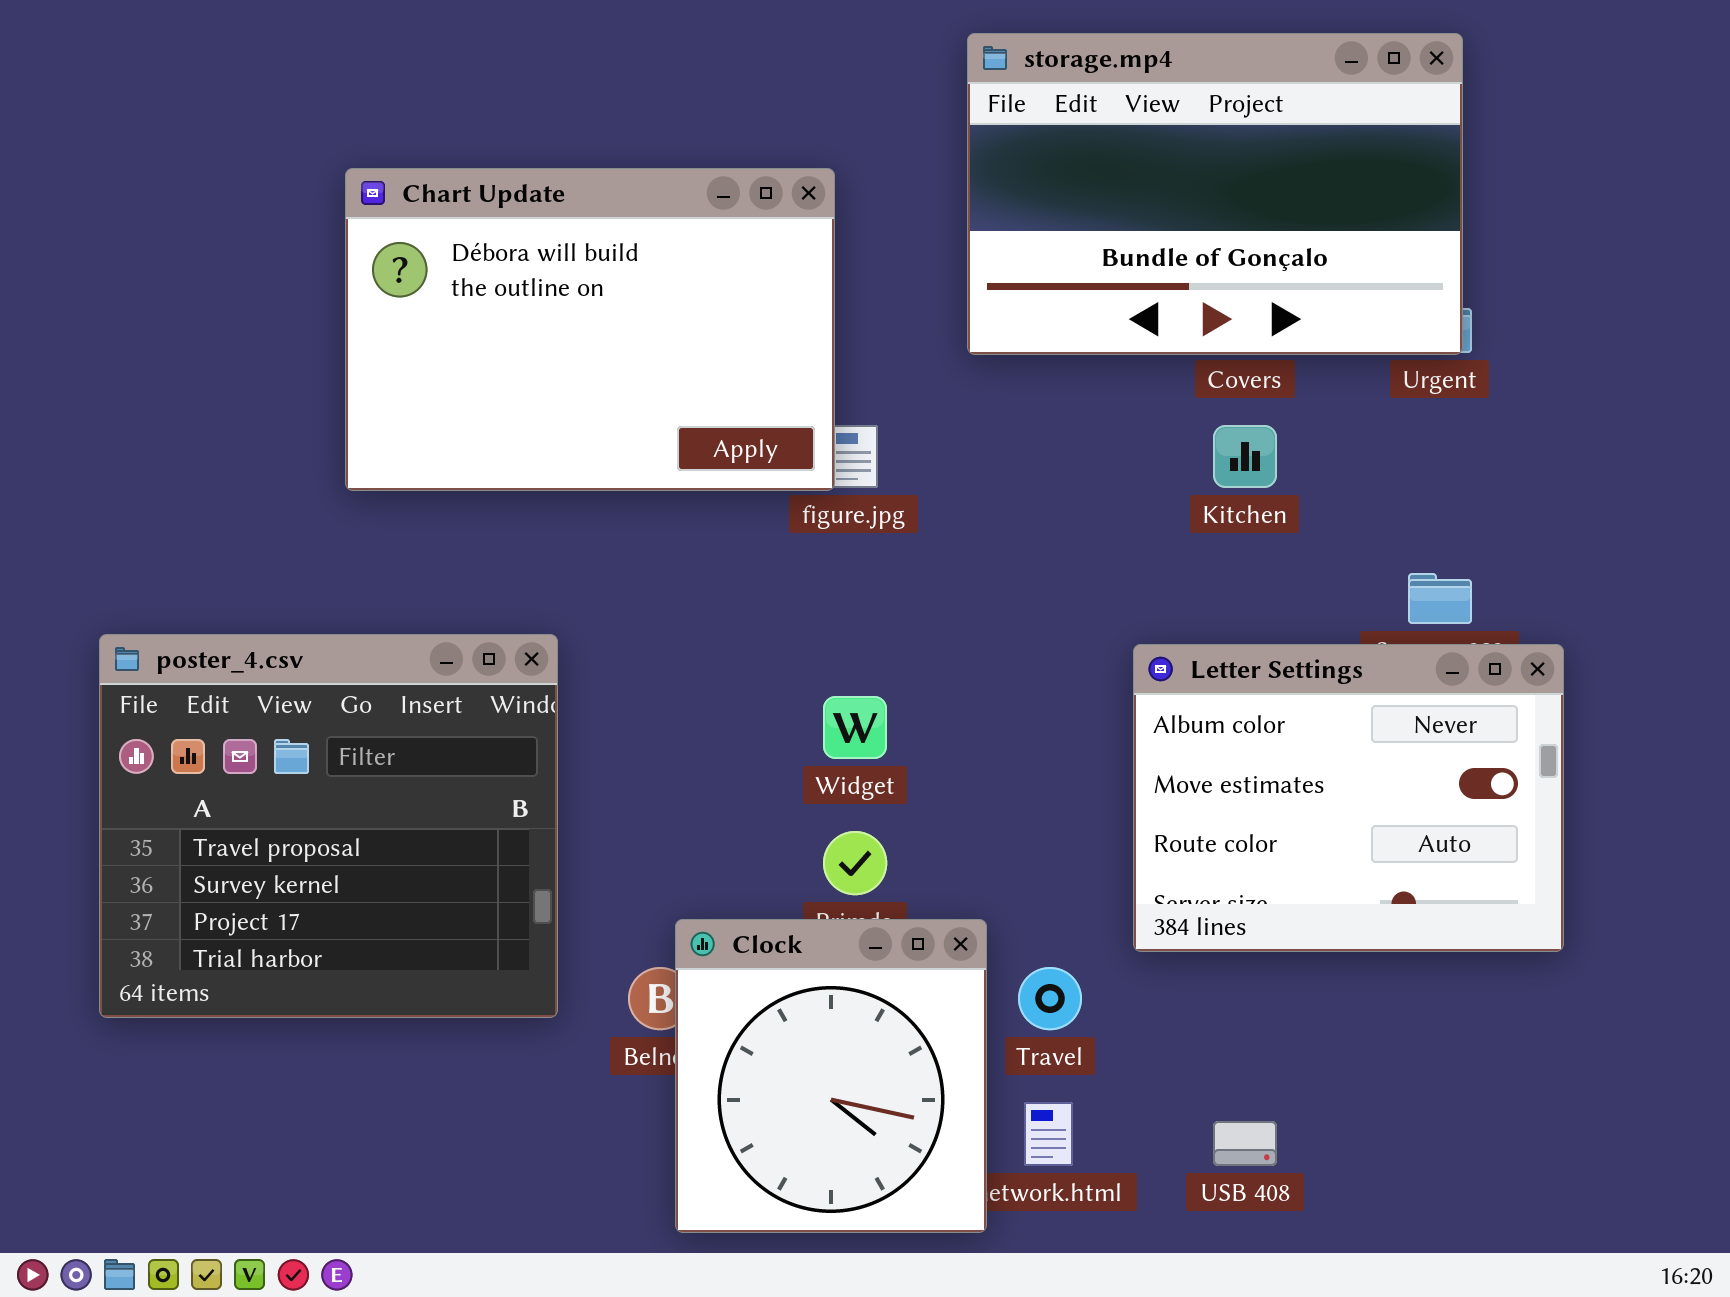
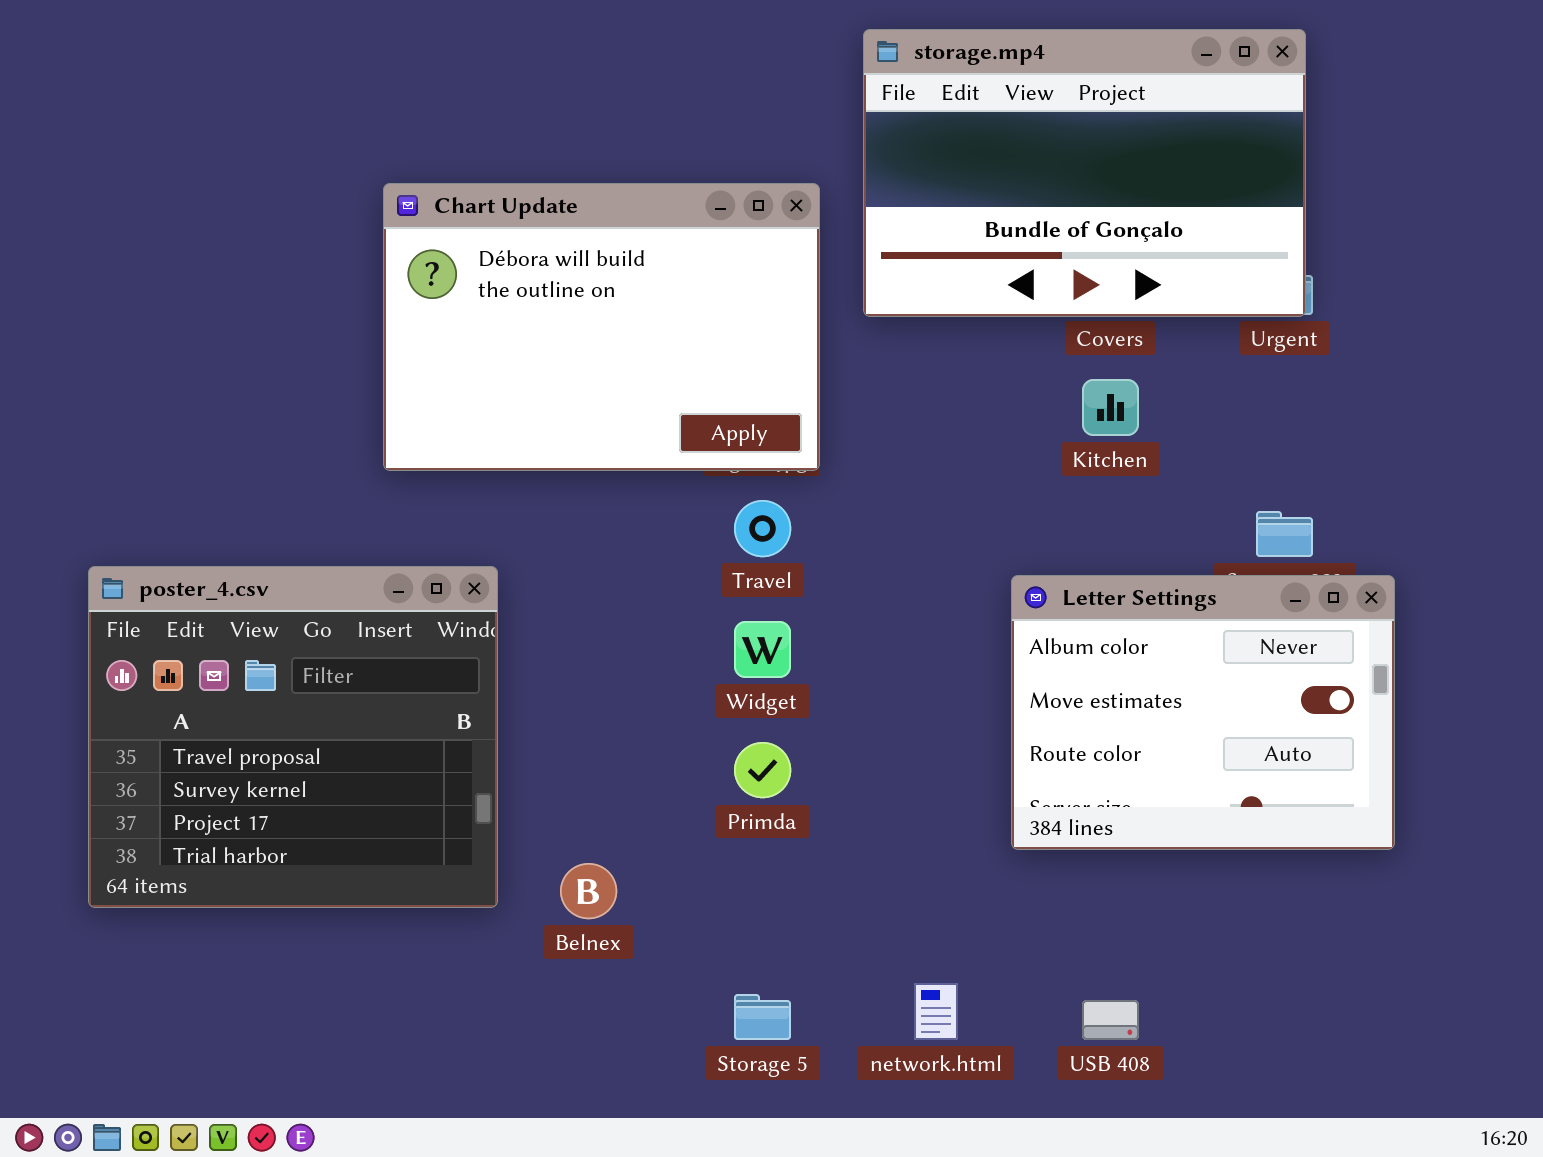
Chart Update: [345,168,835,491] -> [383,183,820,471], moved
Clock: [675,919,987,1233] -> none, closed
Travel: [1018,967,1082,1030] -> [734,500,791,557], moved

